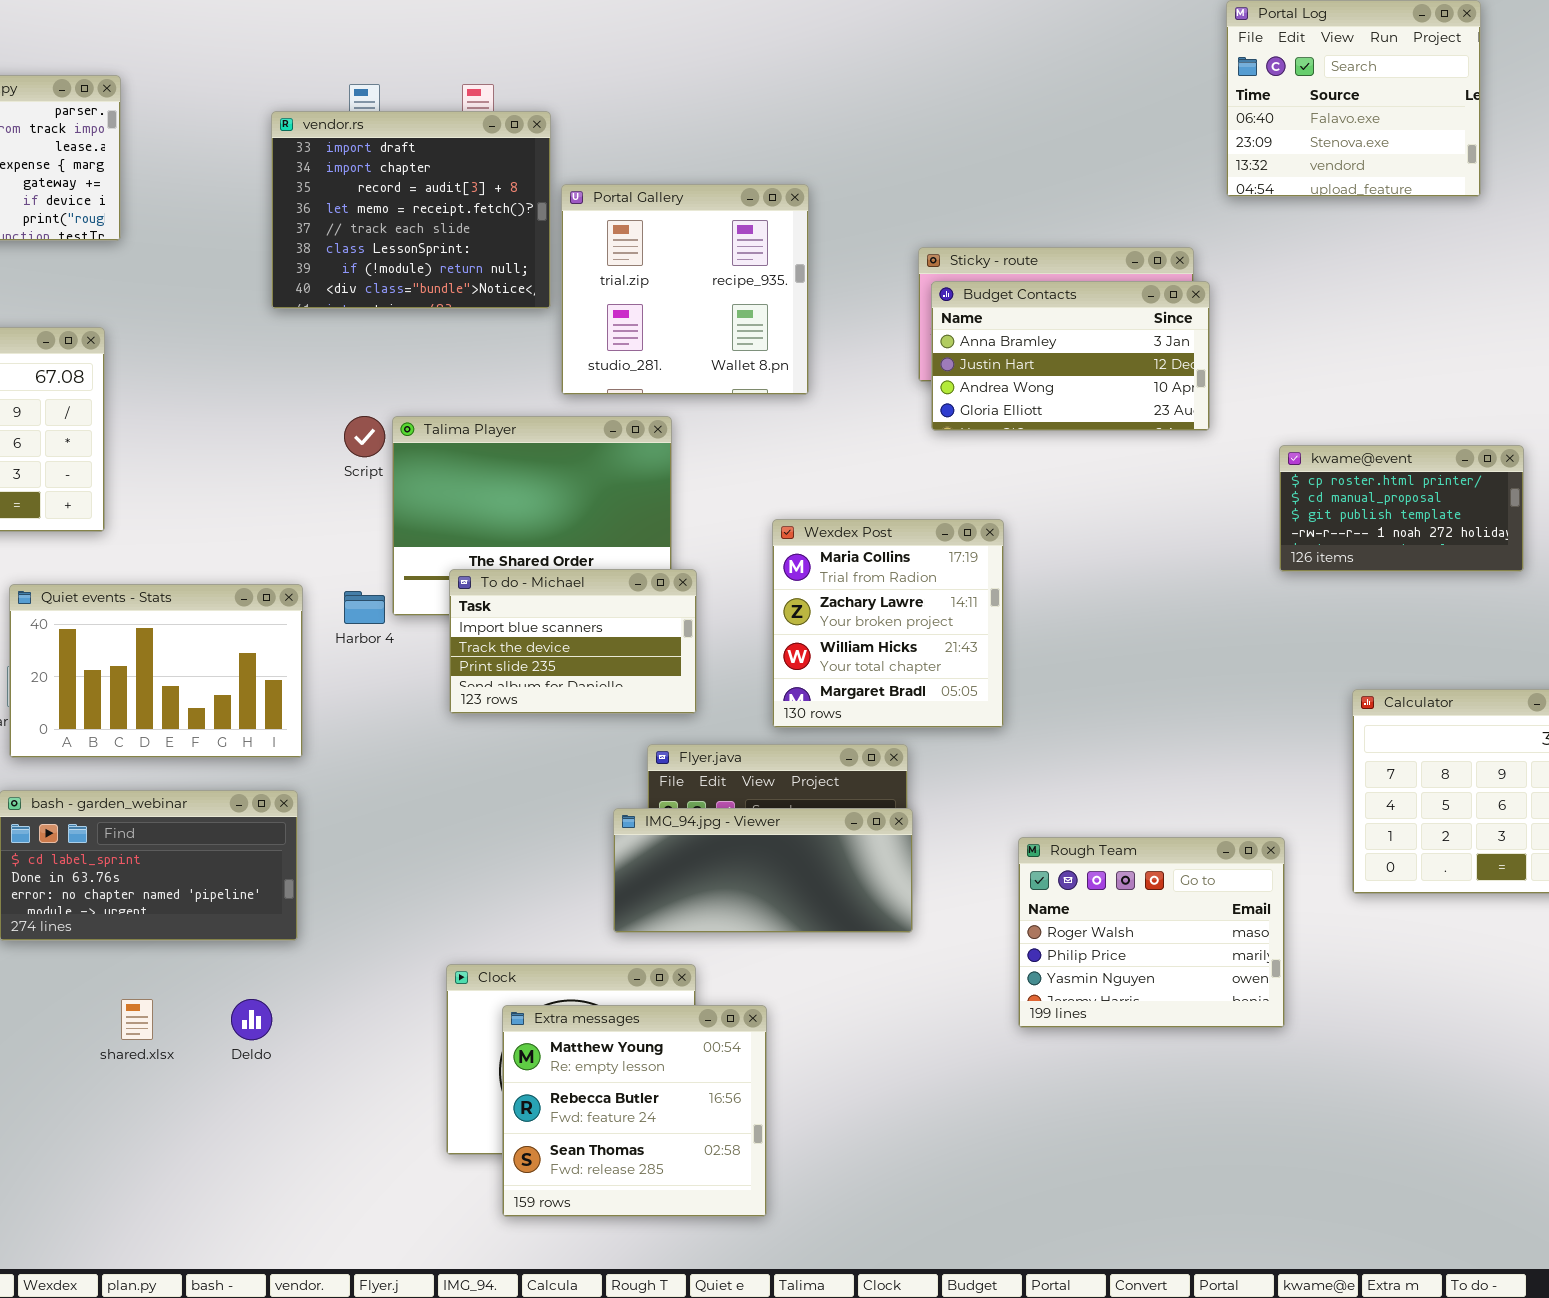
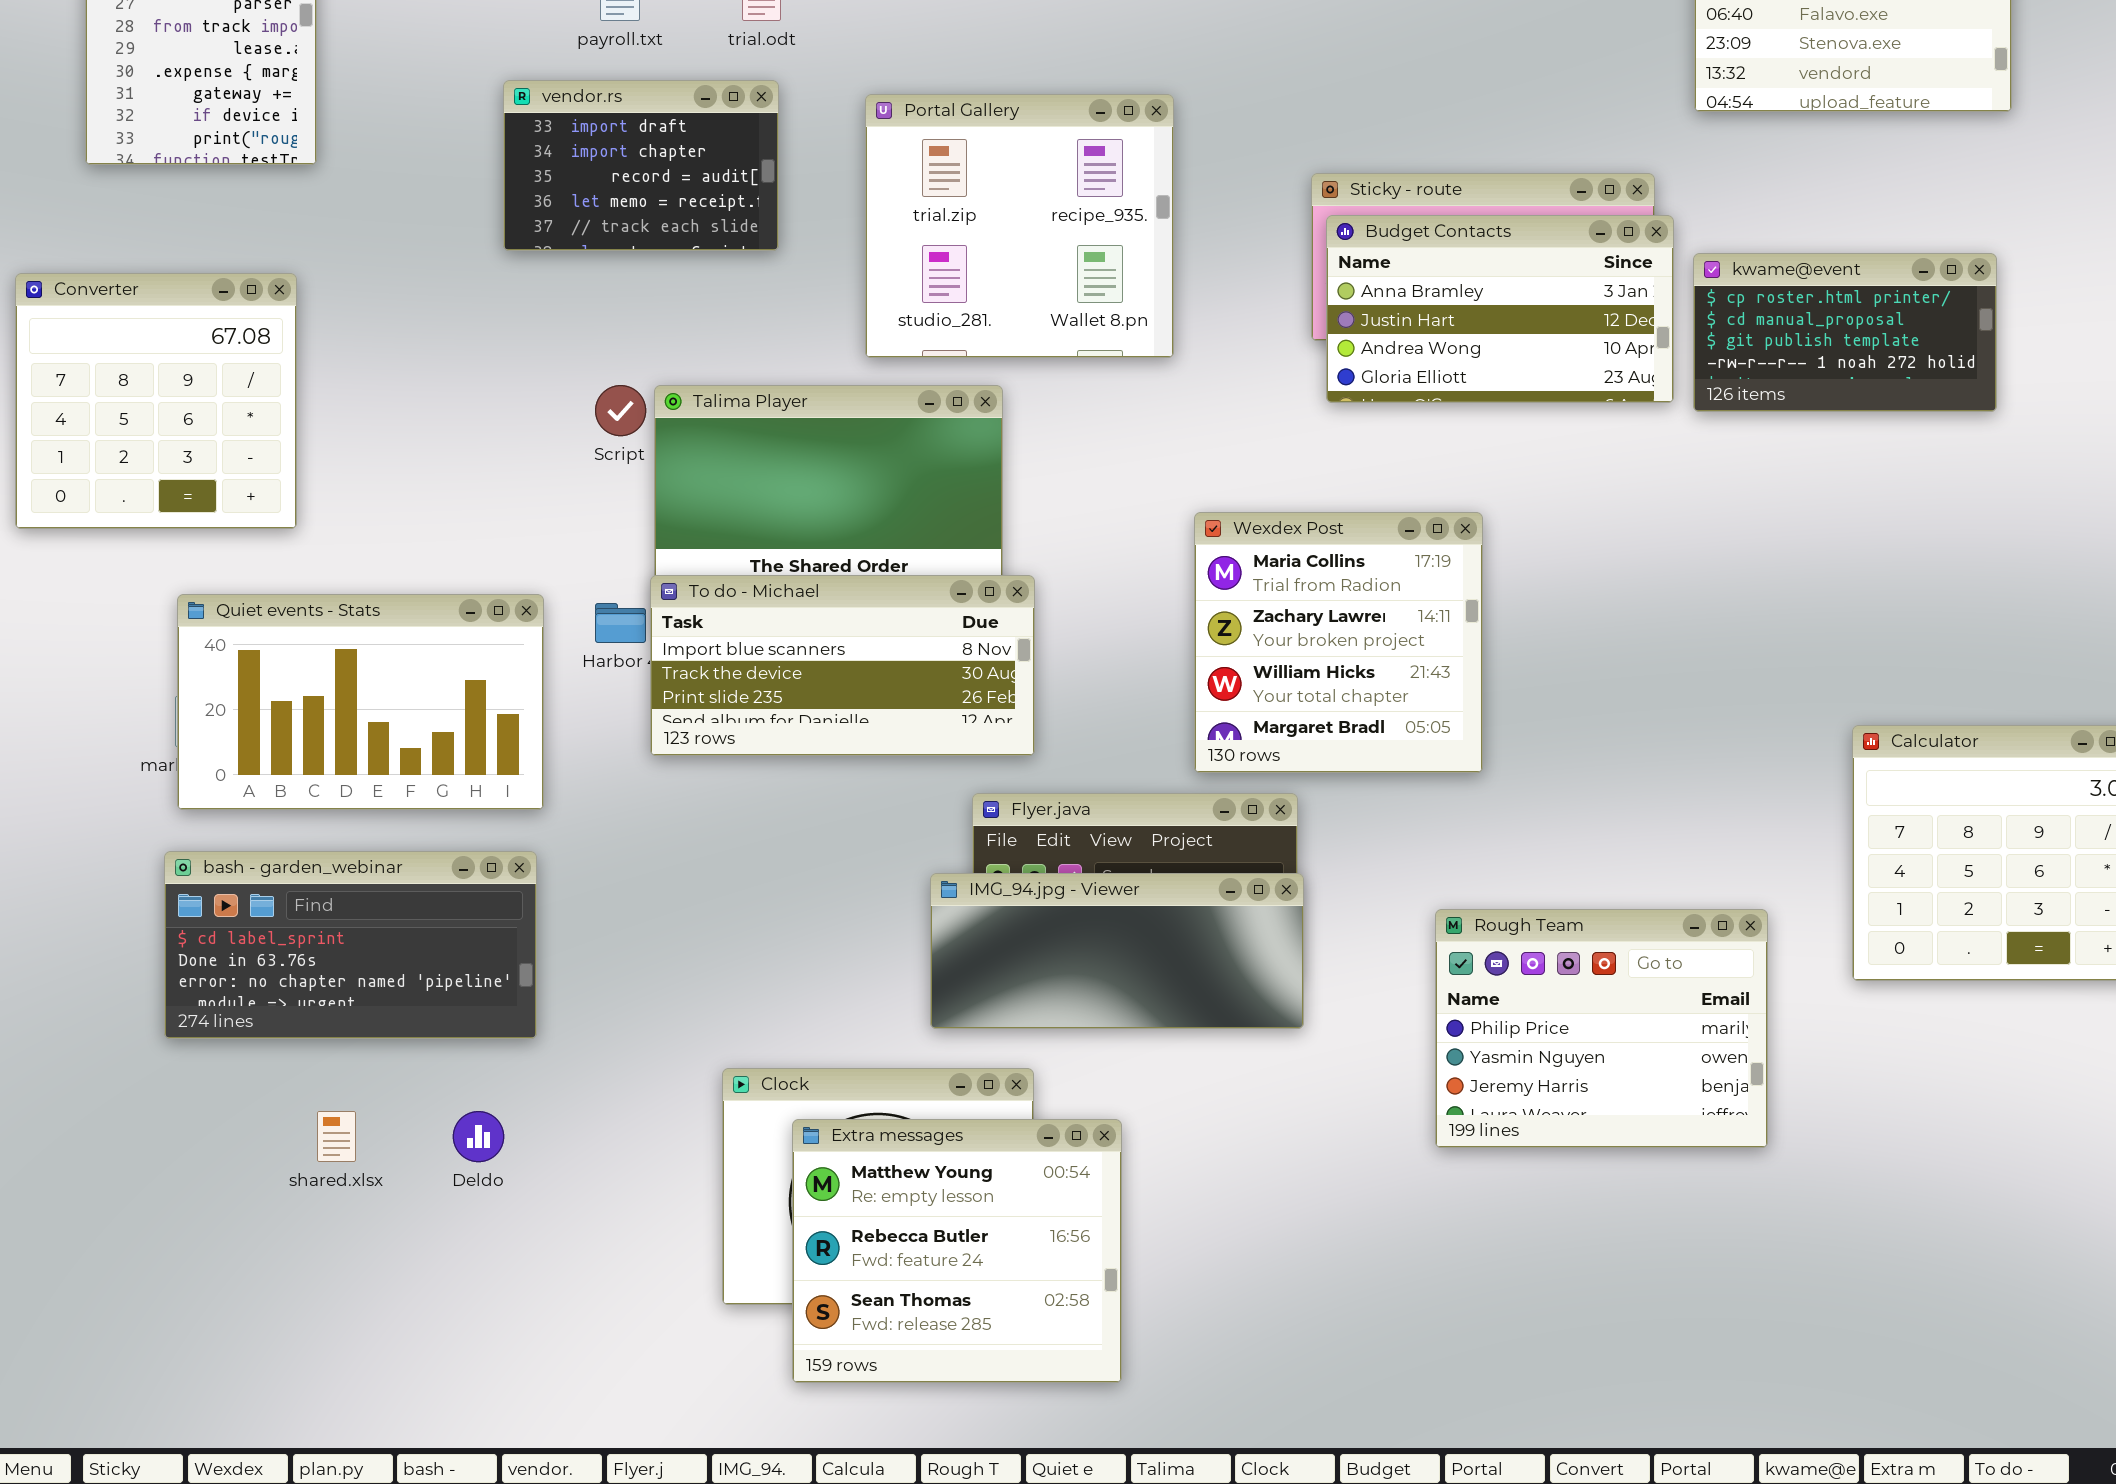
vendor.rs: [271,111,551,309] -> [503,80,779,251], resized
kwame@event: [1279,445,1524,572] -> [1693,253,1997,412], moved
Wexdex Post: [772,519,1004,728] -> [1194,512,1483,773], moved
To do - Michael: [449,569,697,714] -> [650,575,1035,756], resized
Rough Team: [1018,837,1285,1028] -> [1435,909,1768,1148], scrolled down 1 row

